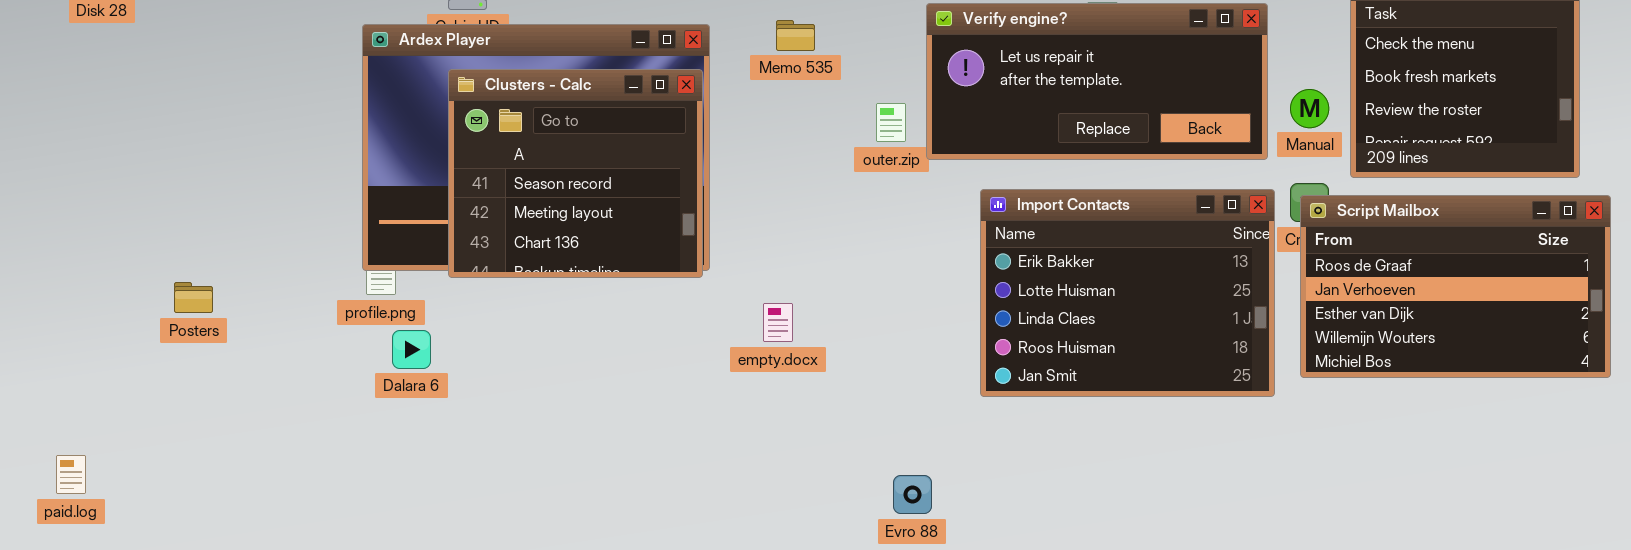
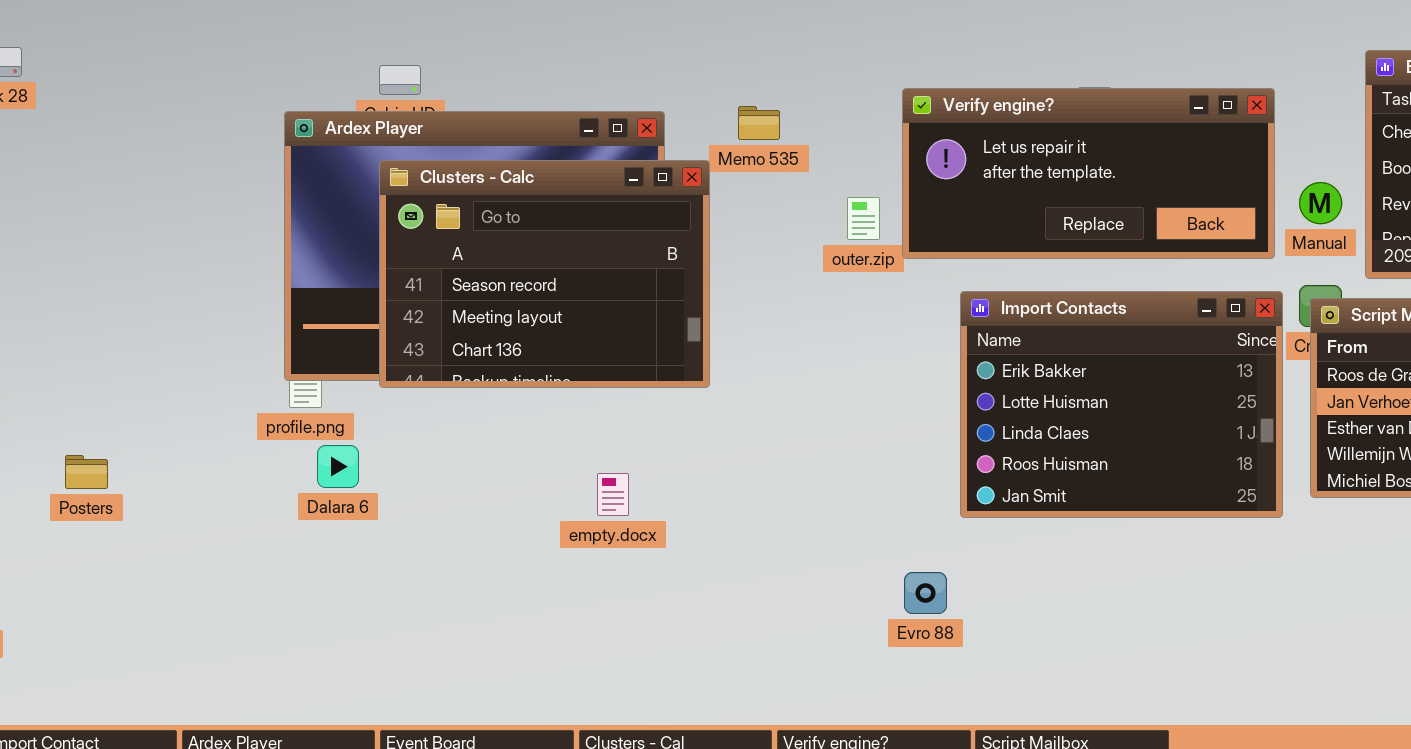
Clusters - Calc: [448,69,703,278] -> [379,160,710,388], resized
Posters: [174,282,213,313] -> [65,455,108,489], moved
empty.docx: [763,303,793,342] -> [597,473,629,516], moved
Evro 88: [893,475,932,514] -> [904,572,947,614], moved

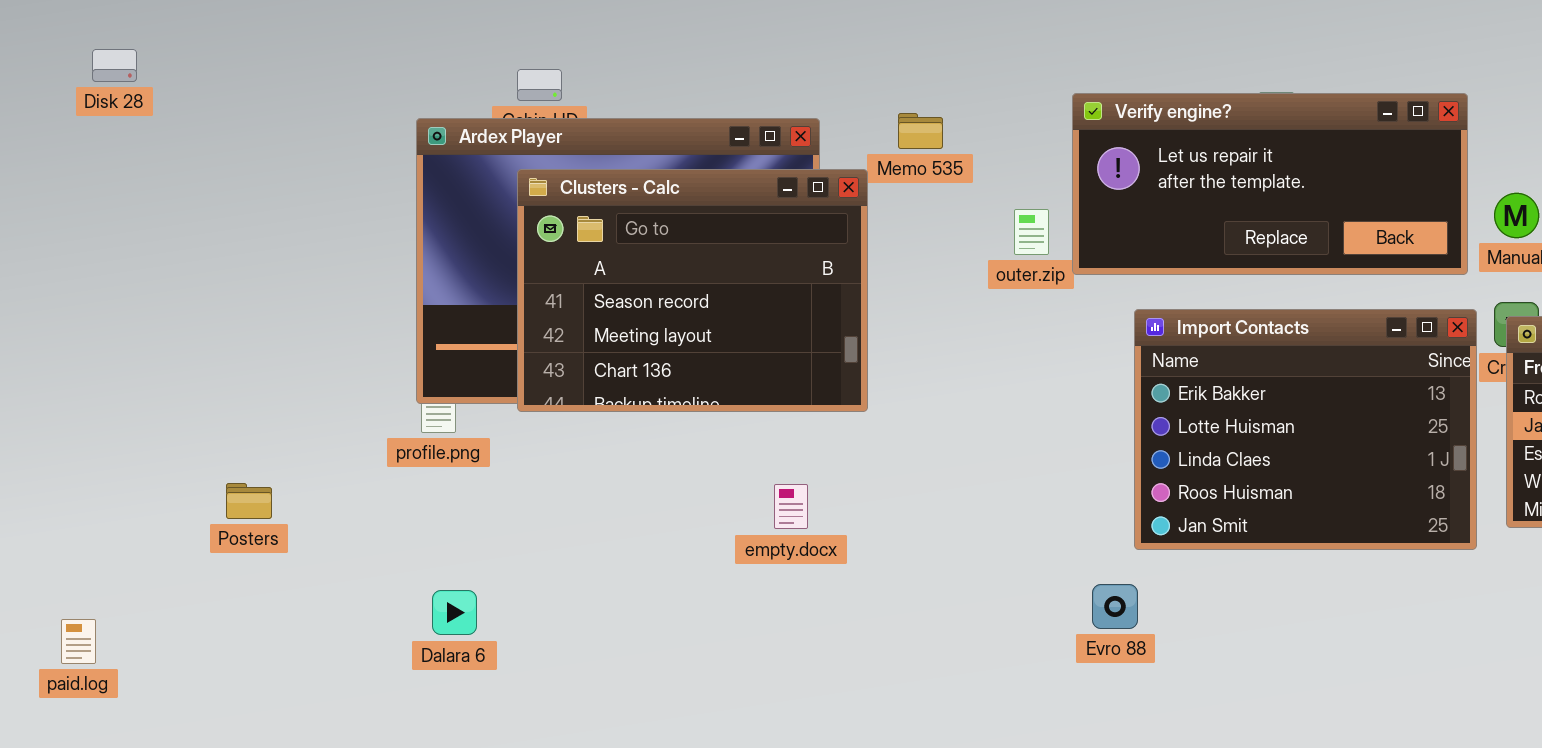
Dalara 6: [317,445,359,488] -> [432,590,477,635], moved
Posters: [65,455,108,489] -> [226,483,272,519], moved
empty.docx: [597,473,629,516] -> [774,484,808,529], moved
Evro 88: [904,572,947,614] -> [1092,584,1138,629], moved

